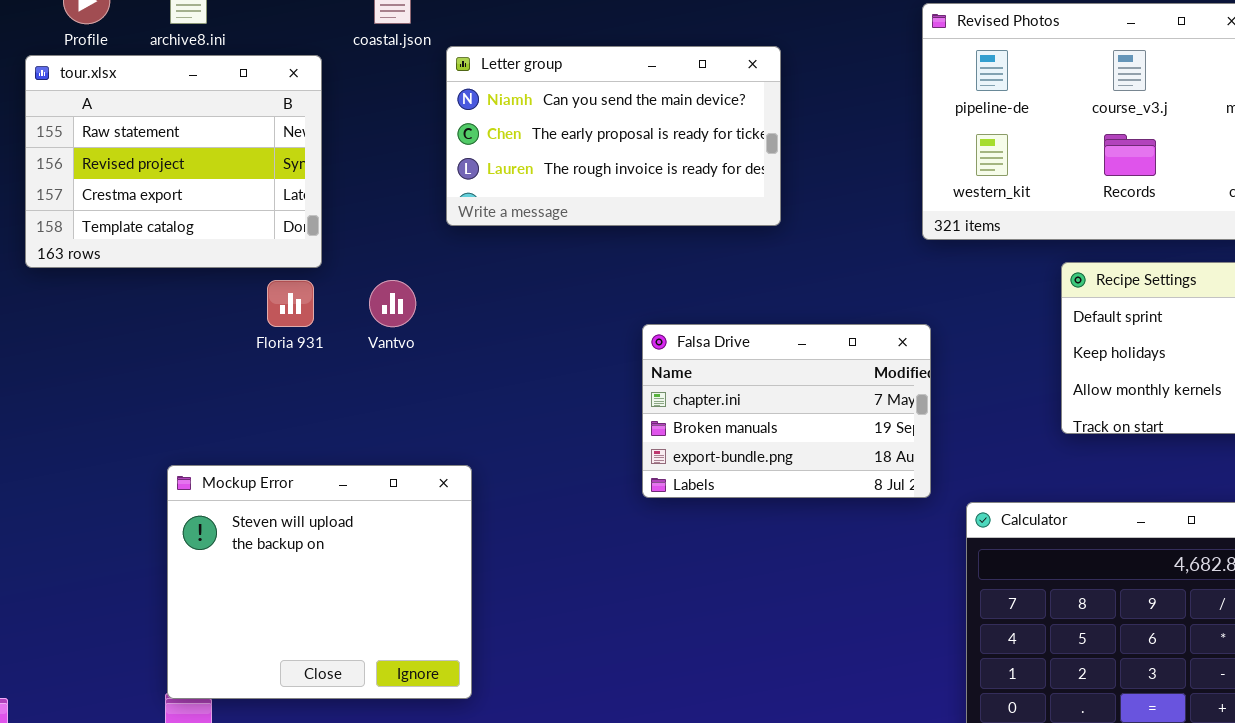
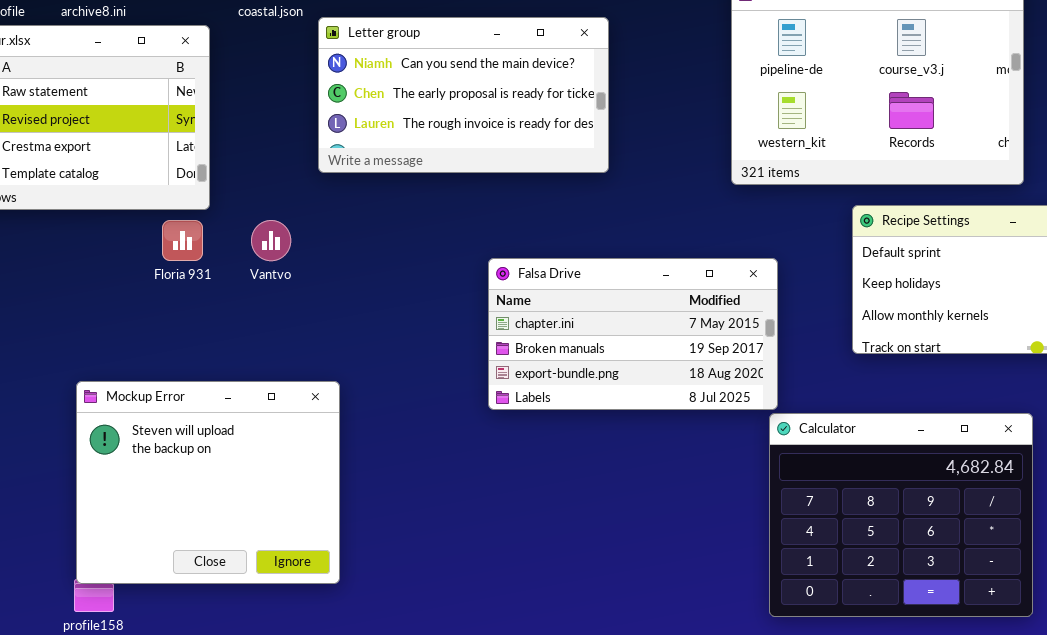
Falsa Drive: [642,324,931,498] -> [488,258,778,410], resized

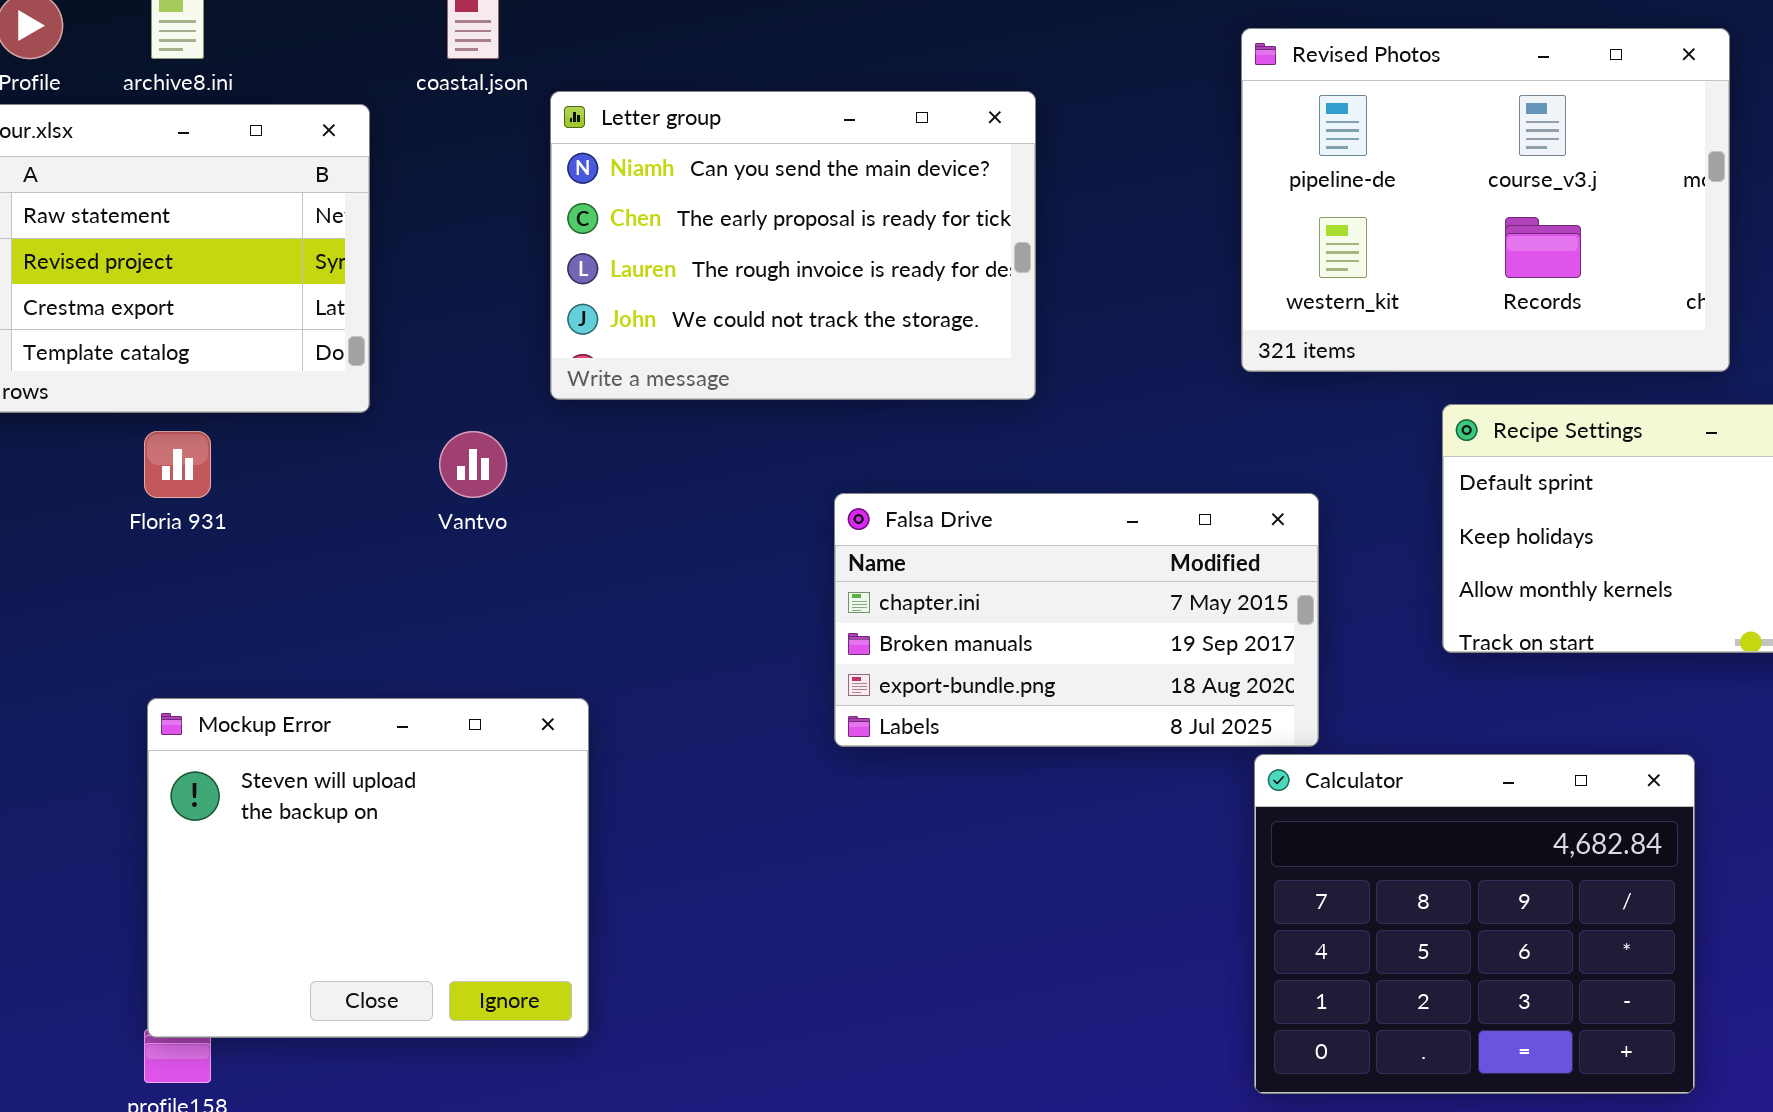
Letter group: [318,17,609,173] -> [550,91,1036,400], resized
Floria 931: [162,220,203,261] -> [144,431,211,498], moved
Calculator: [769,413,1033,617] -> [1254,754,1695,1094], moved

